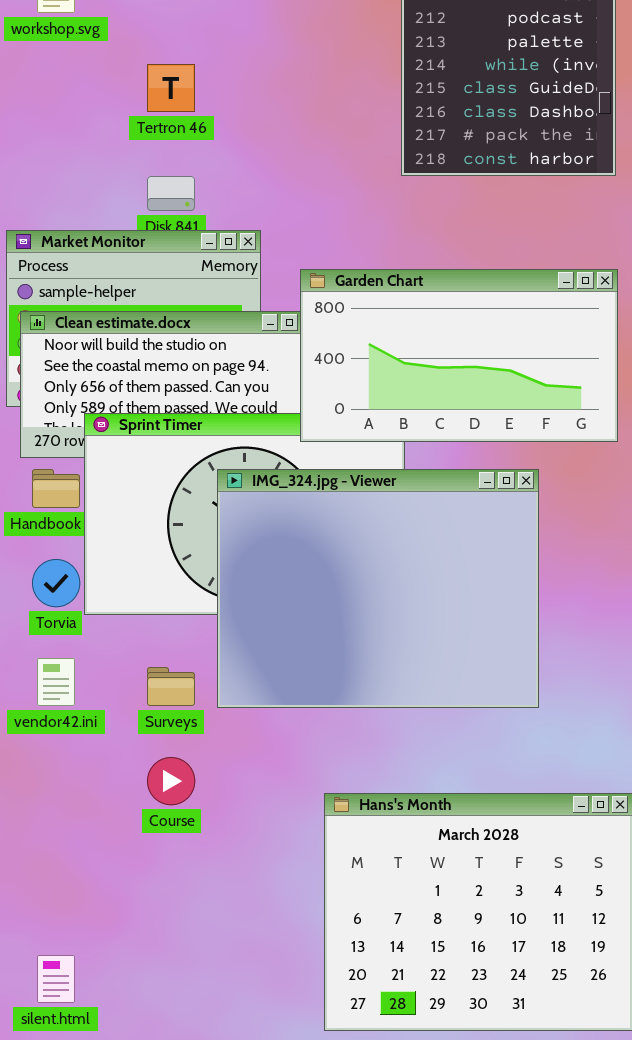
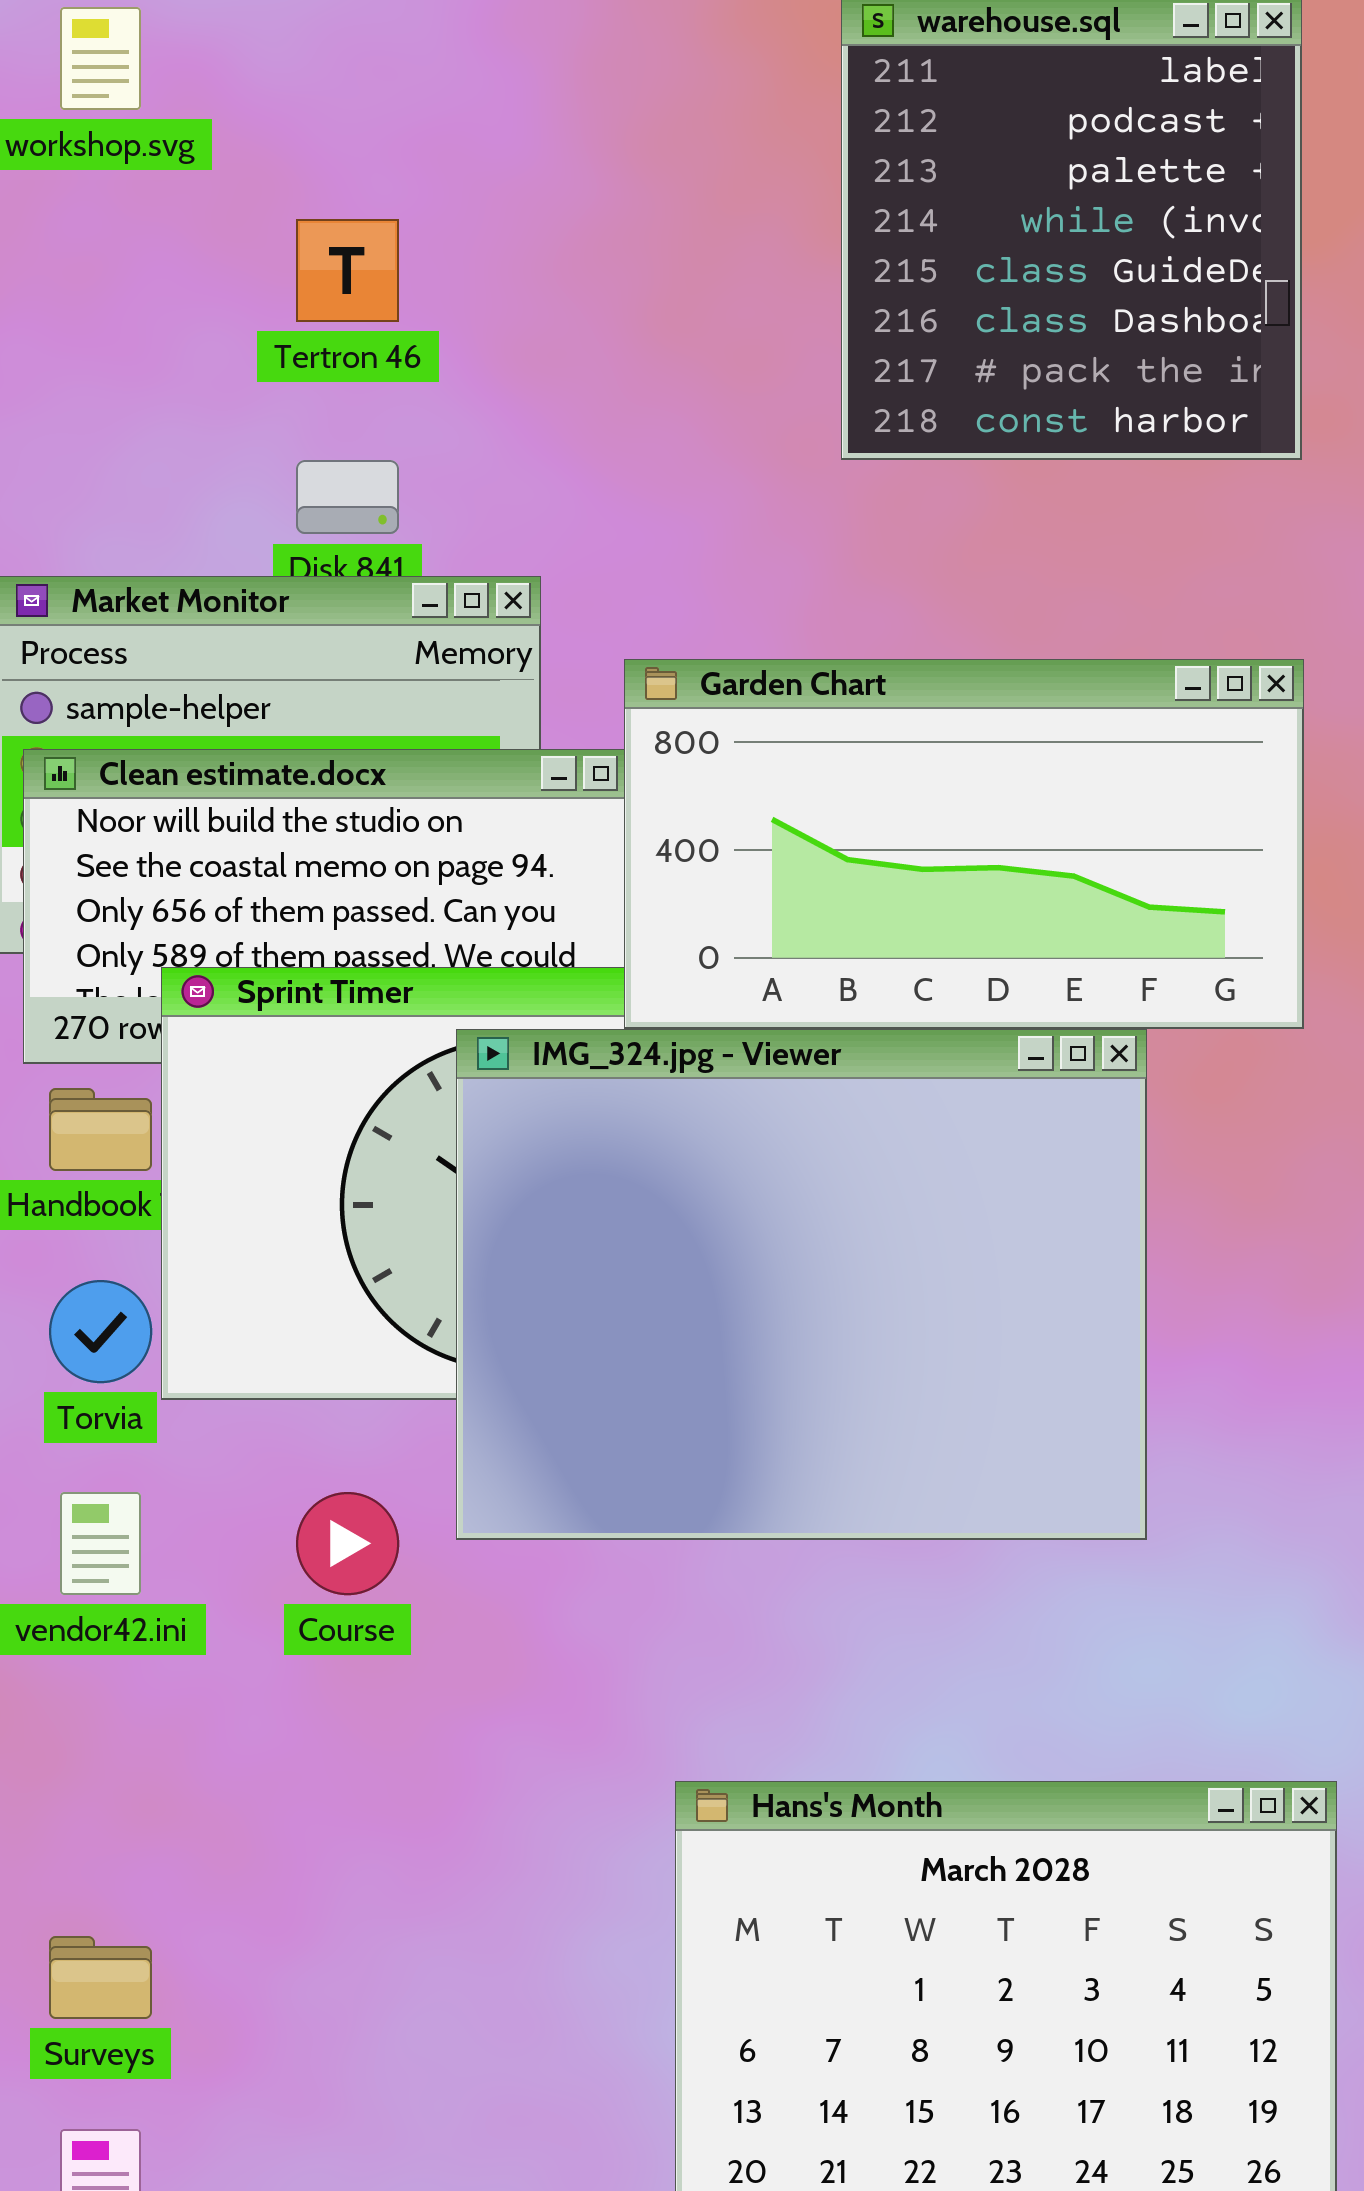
IMG_324.jpg - Viewer: [217,469,539,708] -> [456,1029,1147,1540], moved
Surveys: [147,667,195,706] -> [49,1936,152,2019], moved
Course: [147,757,195,805] -> [296,1492,399,1595], moved

